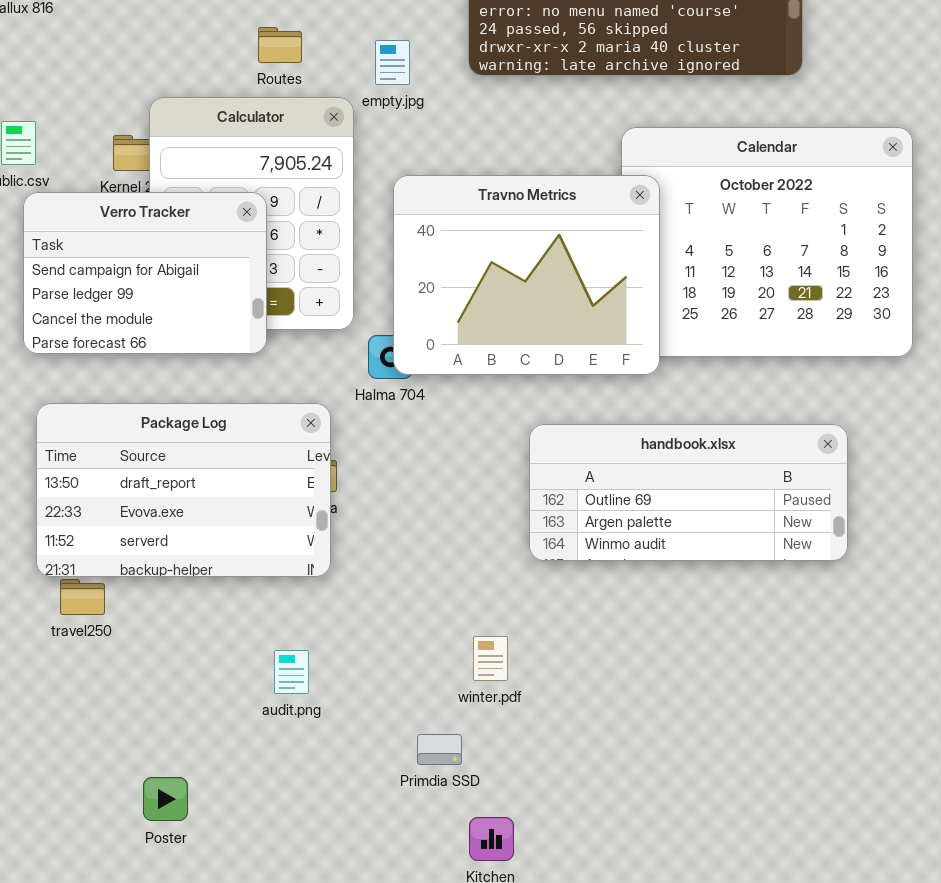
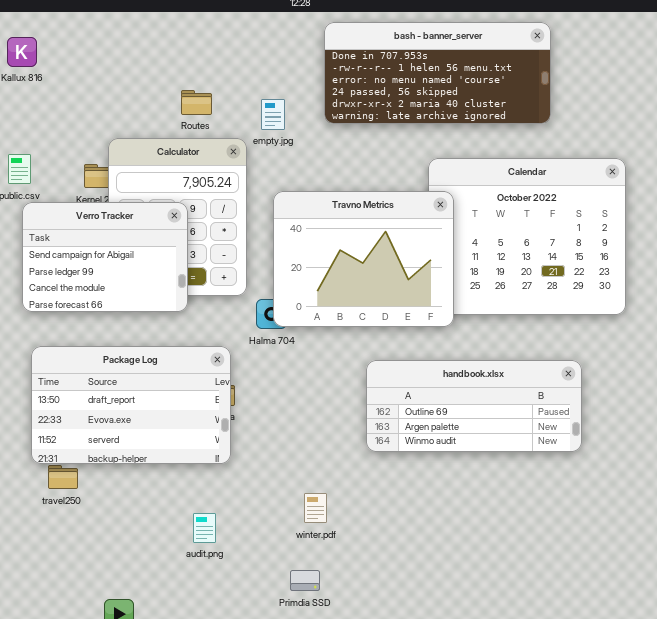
winter.pdf: [473,636,508,681] -> [304,493,327,523], moved

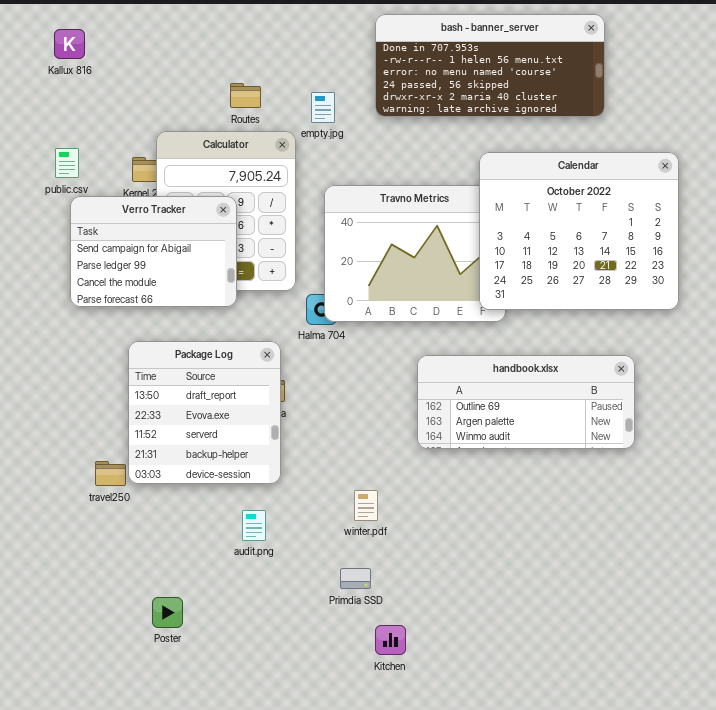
Calendar: [428,158,626,315] -> [479,152,679,310], raised
Package Log: [31,346,231,464] -> [128,341,281,484], resized

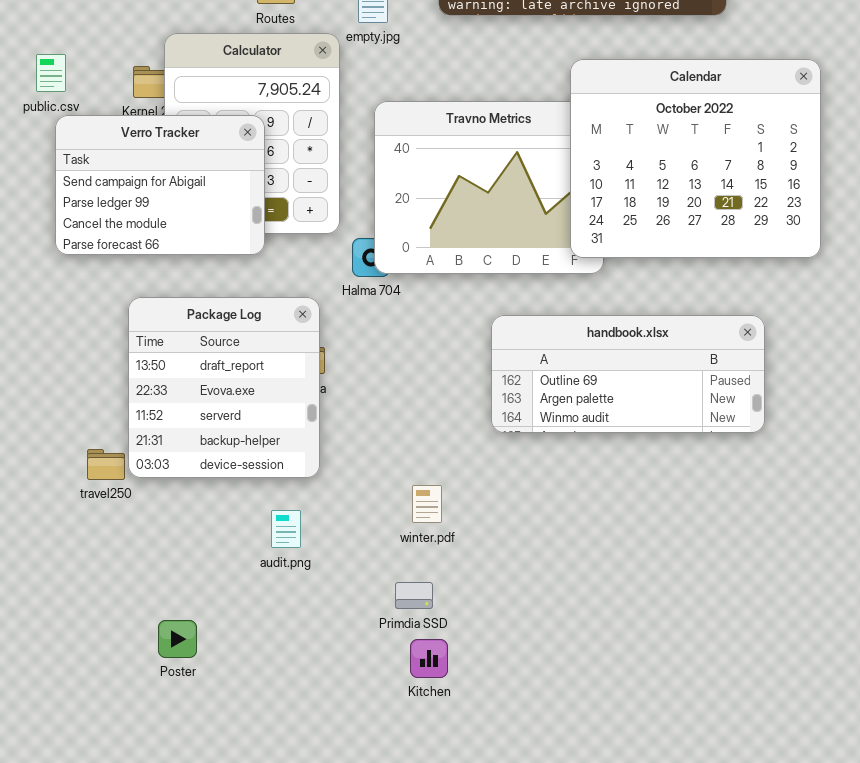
Kitchen: [375,625,406,655] -> [410,639,448,678], moved

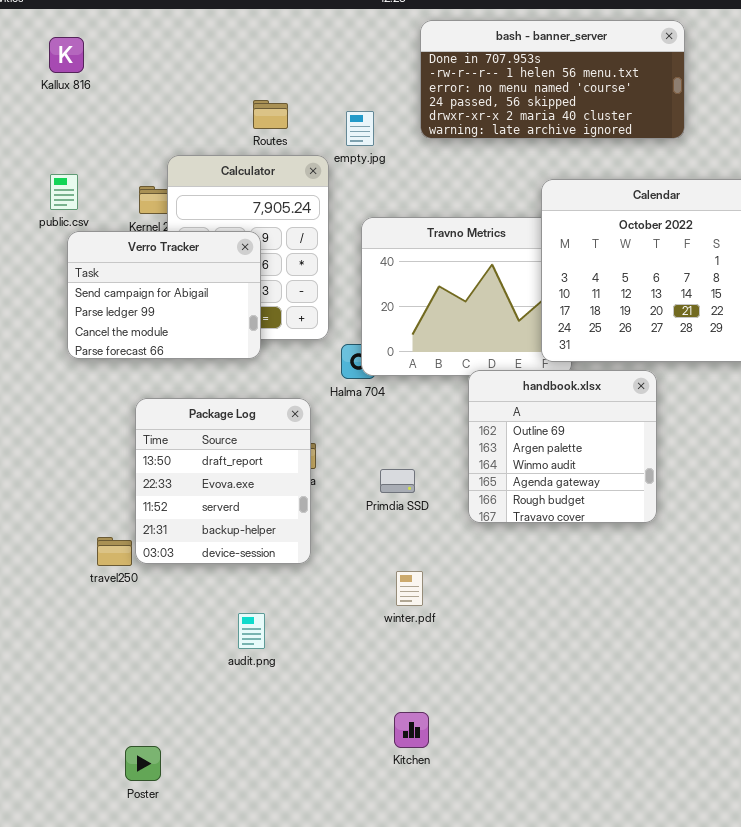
handbook.xlsx: [491,315,765,433] -> [468,370,657,523], resized
audit.png: [271,510,301,548] -> [238,613,265,649], moved
Primdia SSD: [395,582,433,609] -> [380,469,415,493], moved
Poster: [158,620,197,658] -> [125,746,161,781], moved

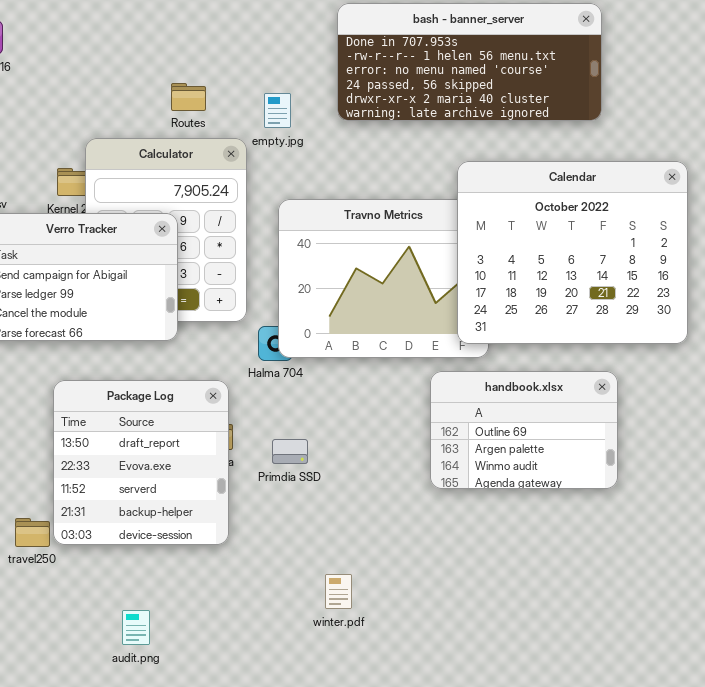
handbook.xlsx: [468,370,657,523] -> [430,371,618,489], moved, resized
Primdia SSD: [380,469,415,493] -> [272,439,308,464], moved
winter.pdf: [396,571,423,606] -> [325,574,352,609], moved
audit.png: [238,613,265,649] -> [122,610,150,645], moved

